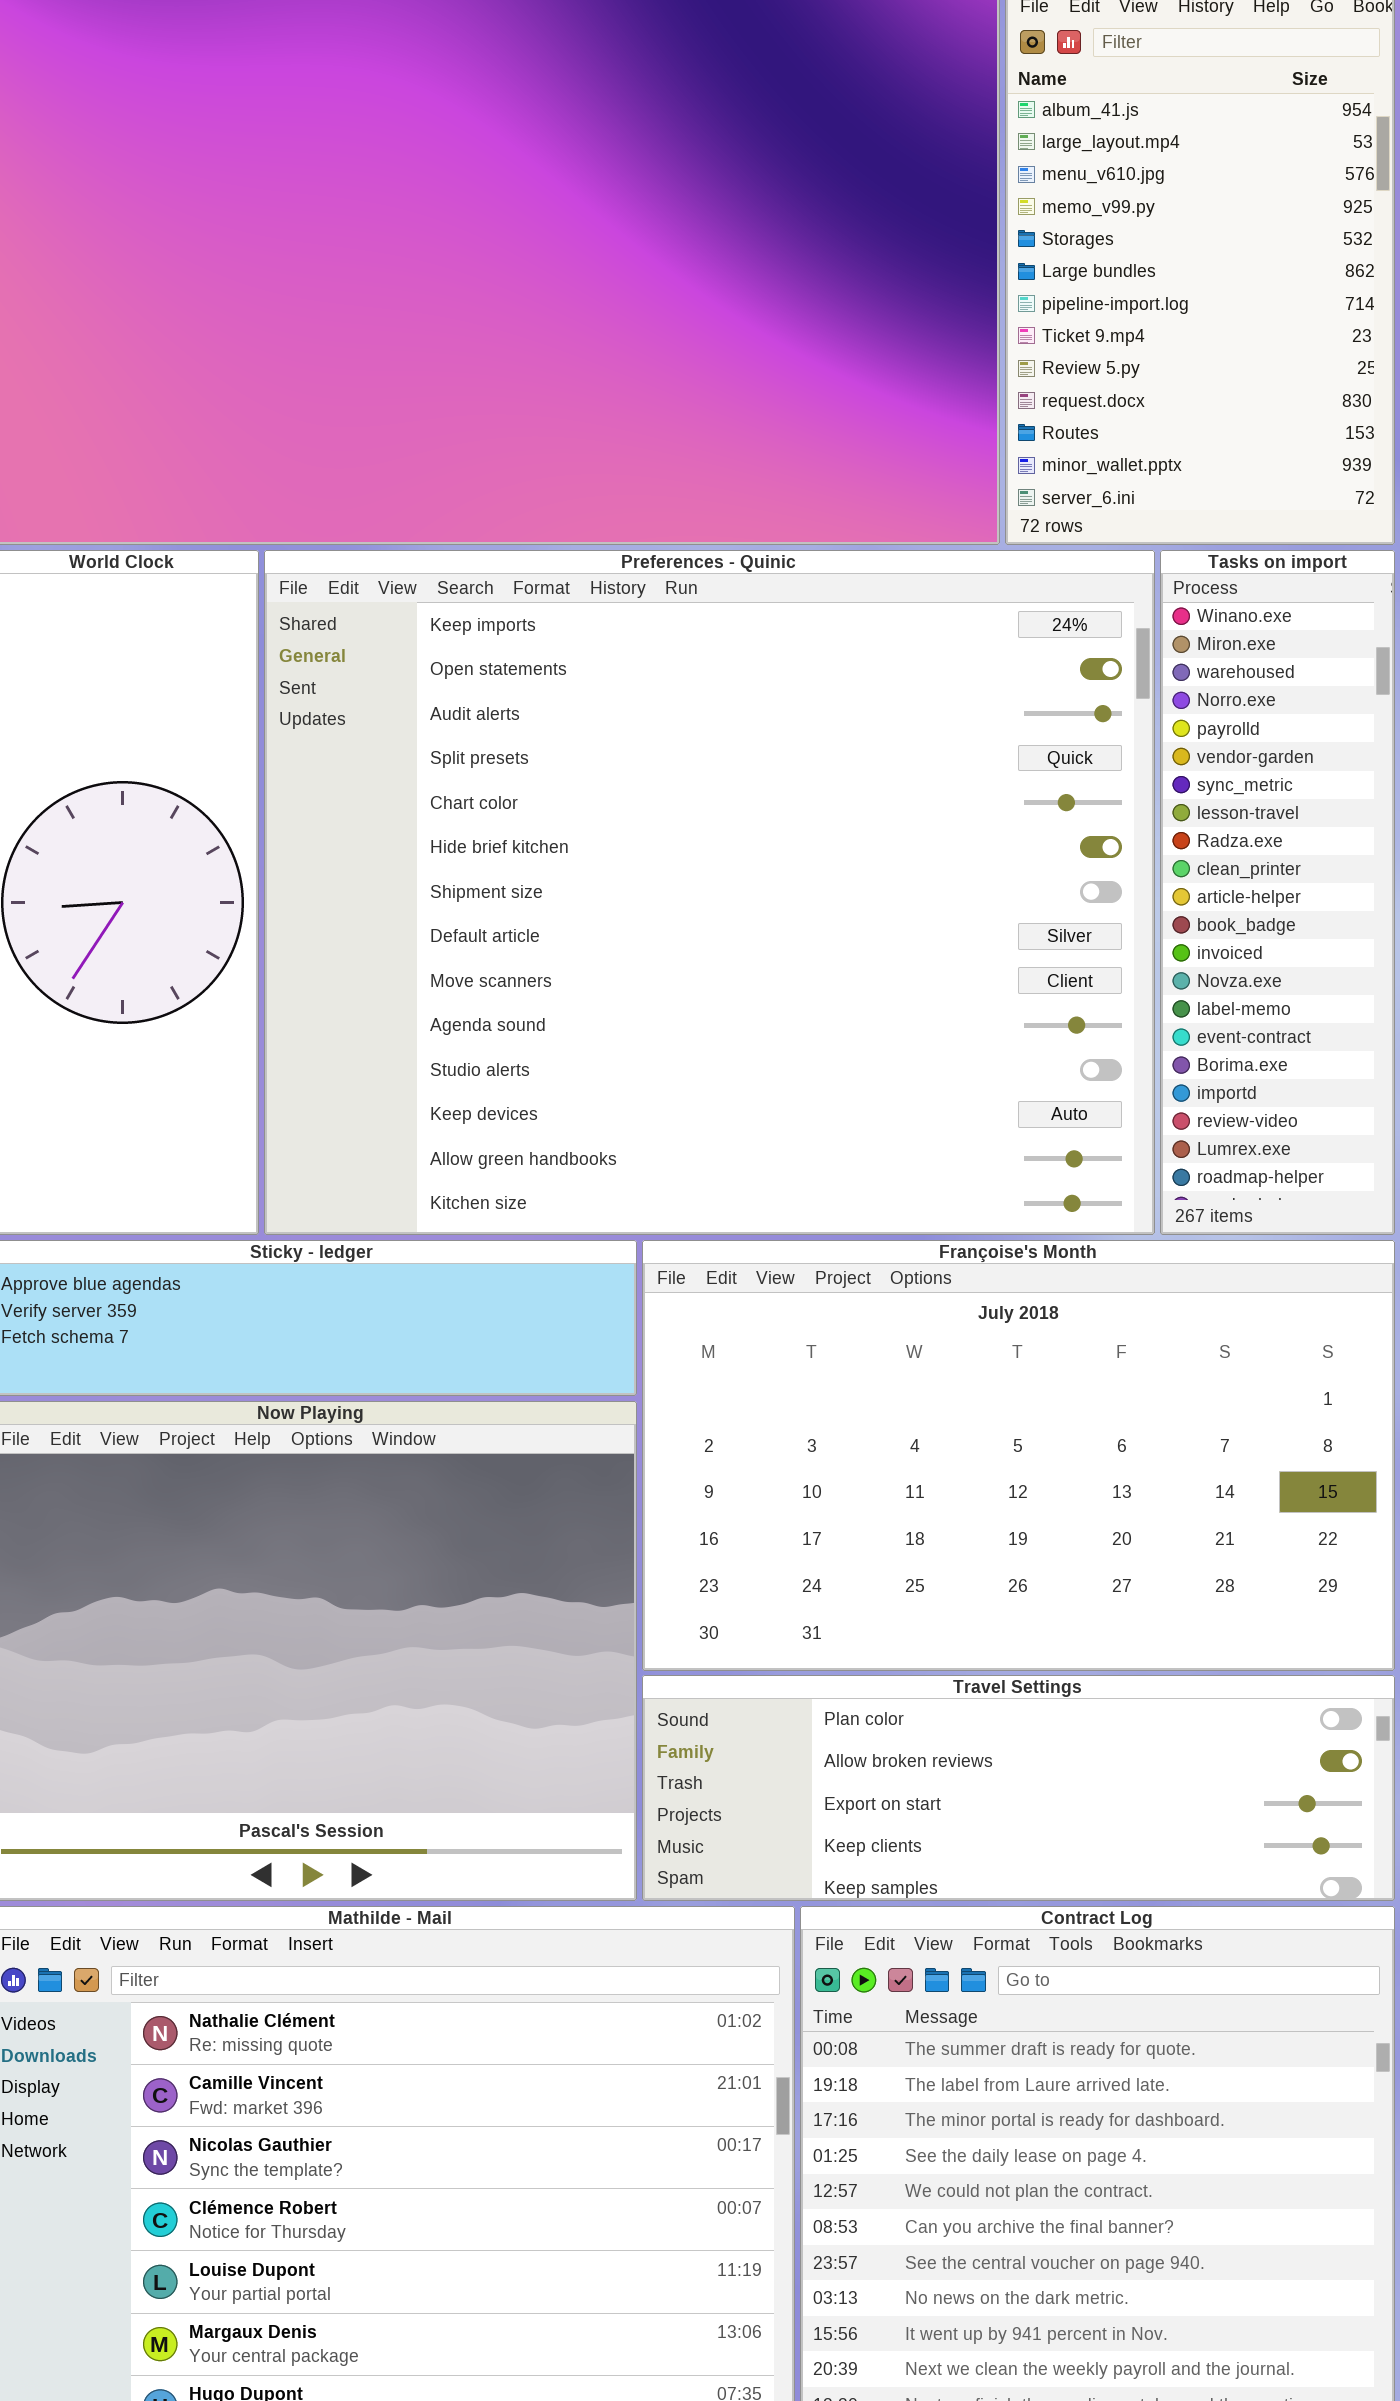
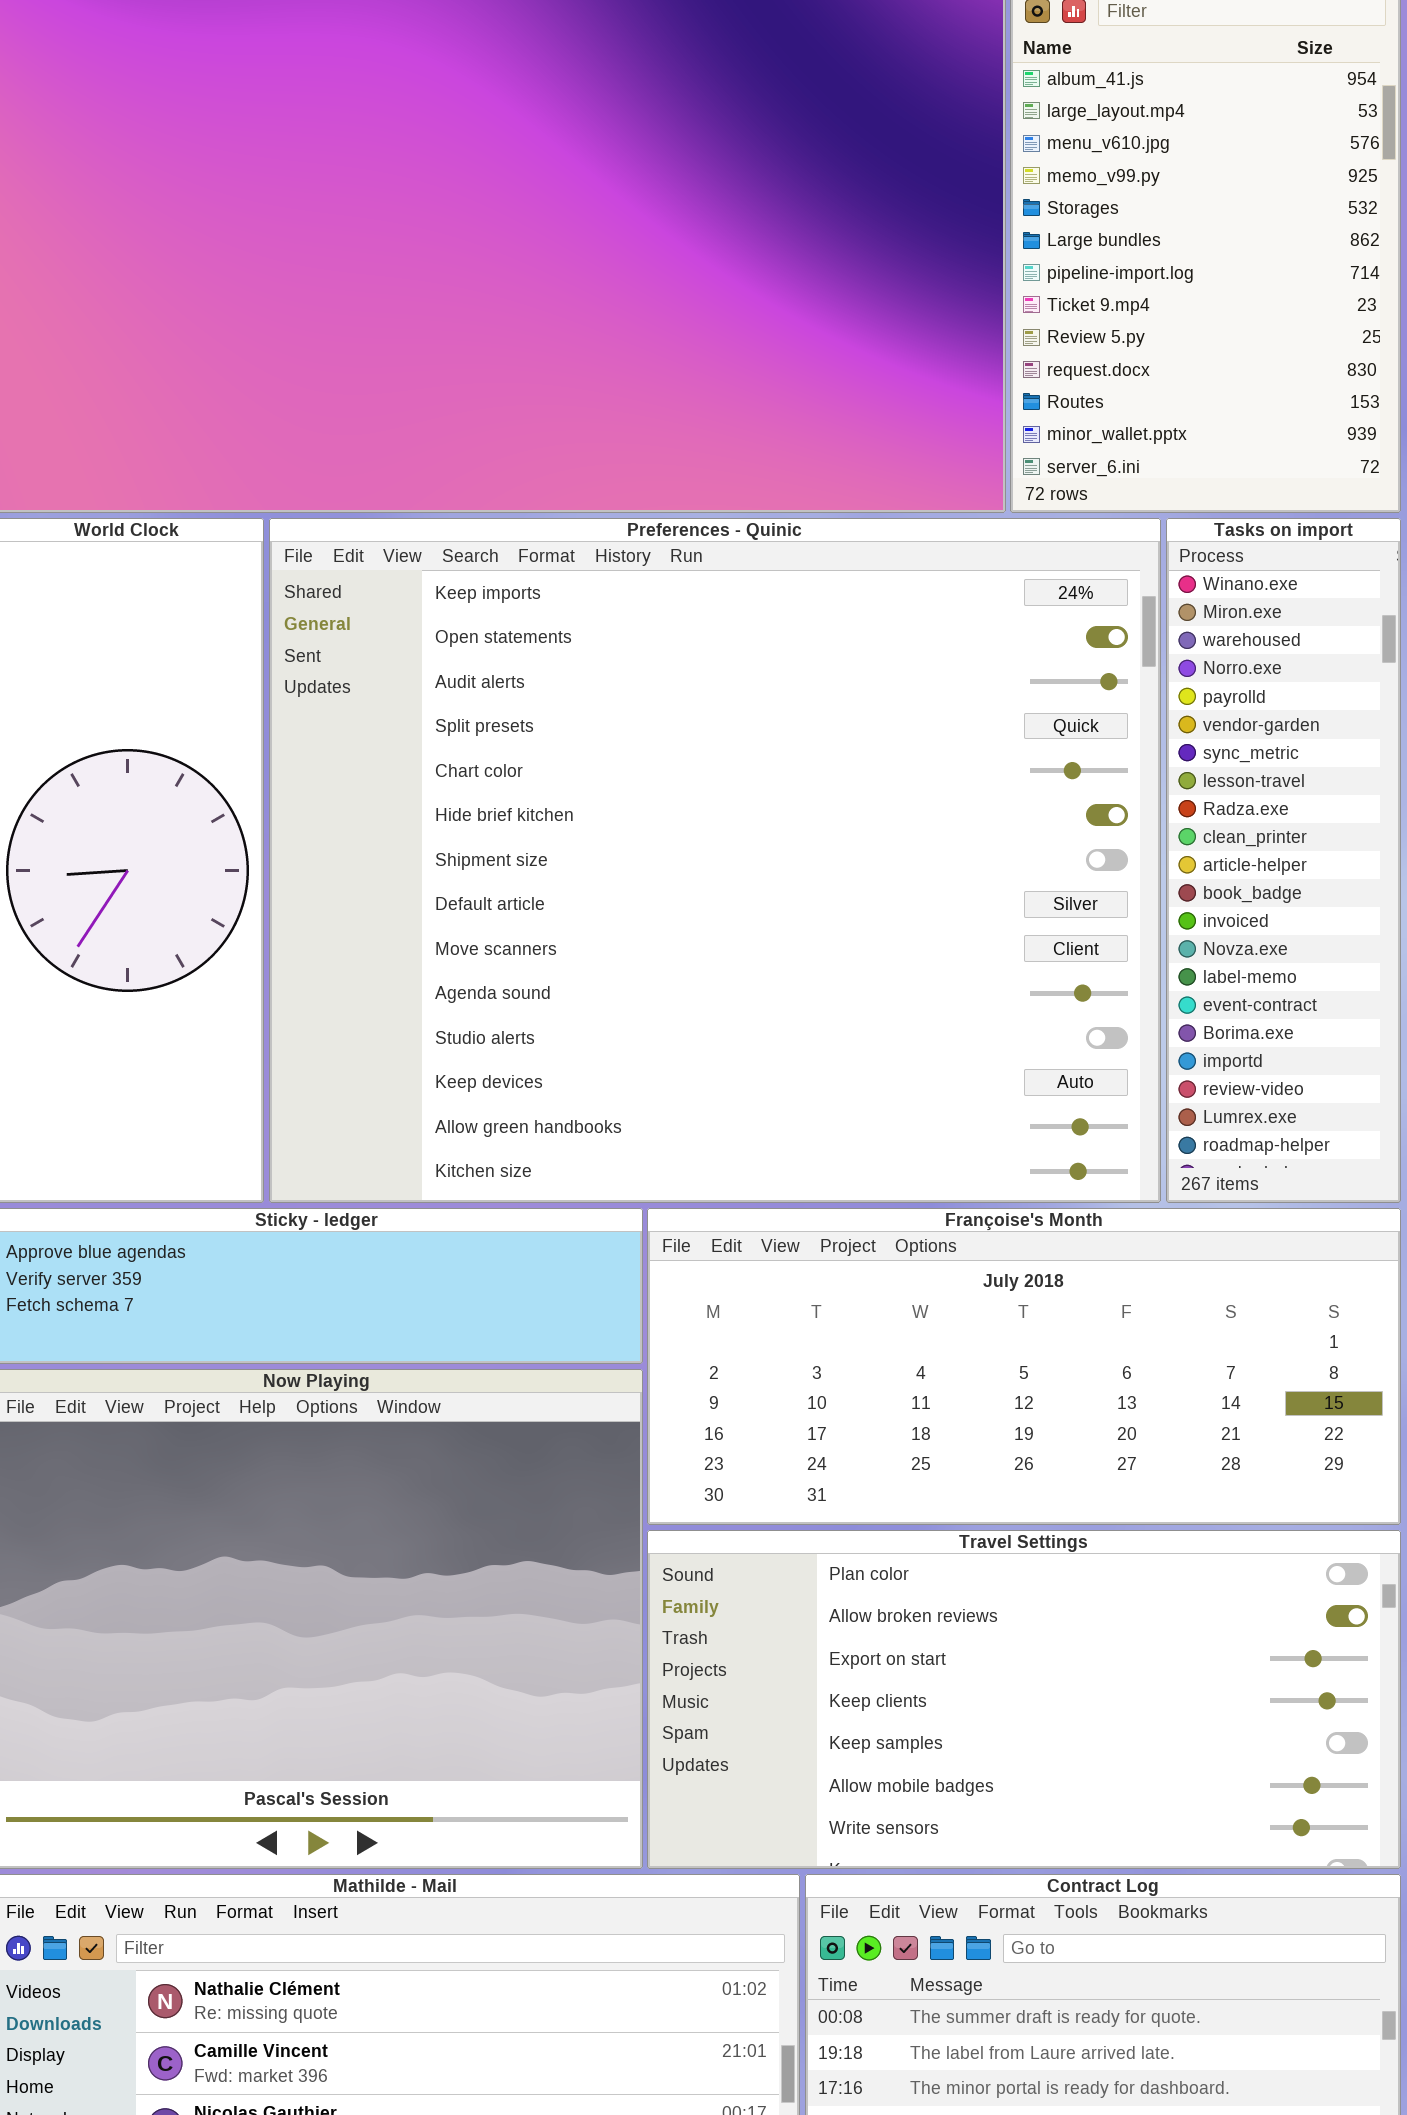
Françoise's Month: [642,1240,1395,1671] -> [647,1208,1401,1525], resized
Travel Settings: [642,1675,1395,1901] -> [647,1530,1401,1869], resized

